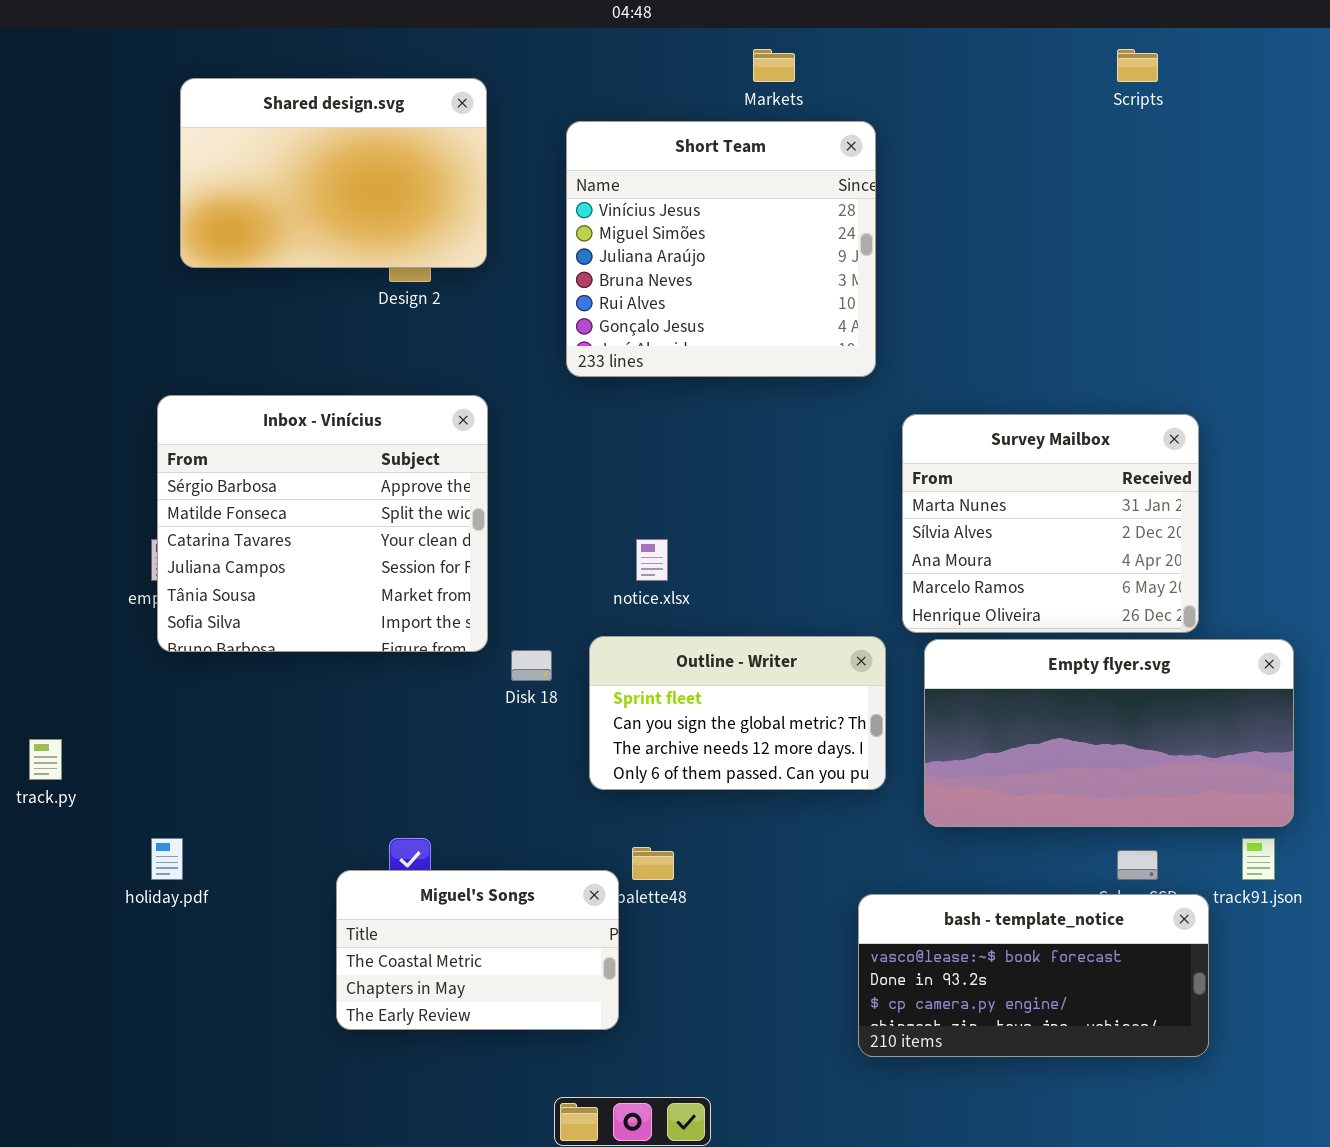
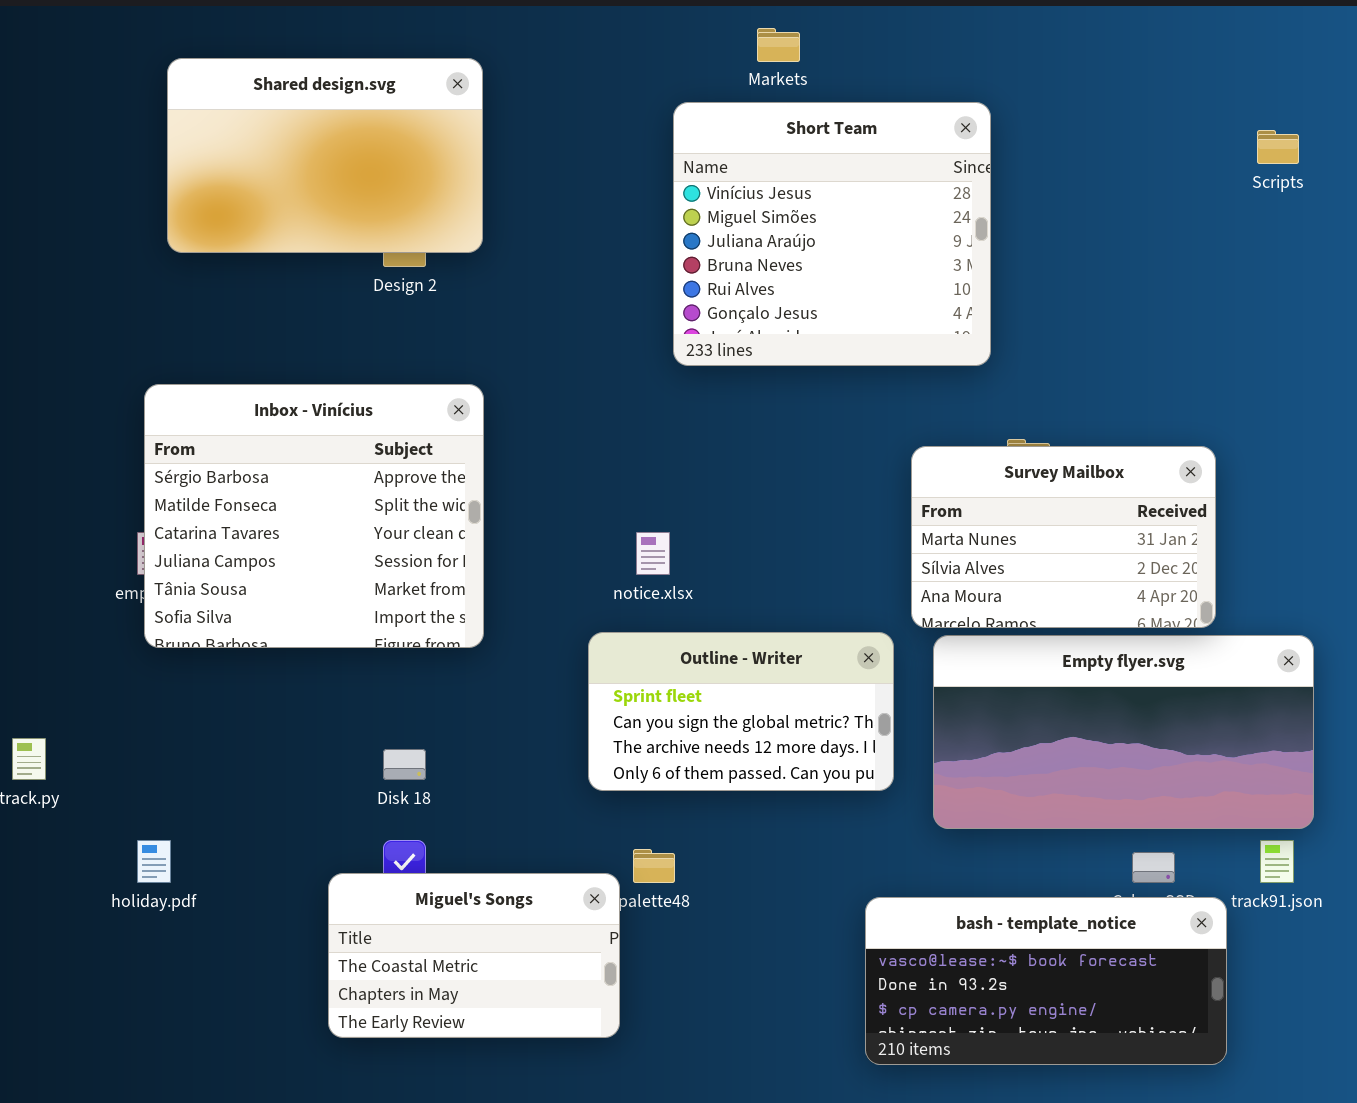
Scripts: [1117,49,1158,82] -> [1257,130,1299,164], moved
Short Team: [566,121,876,377] -> [673,102,991,366], moved
Survey Mailbox: [902,414,1199,633] -> [911,446,1216,628], resized
Disk 18: [511,650,552,681] -> [383,749,426,780], moved

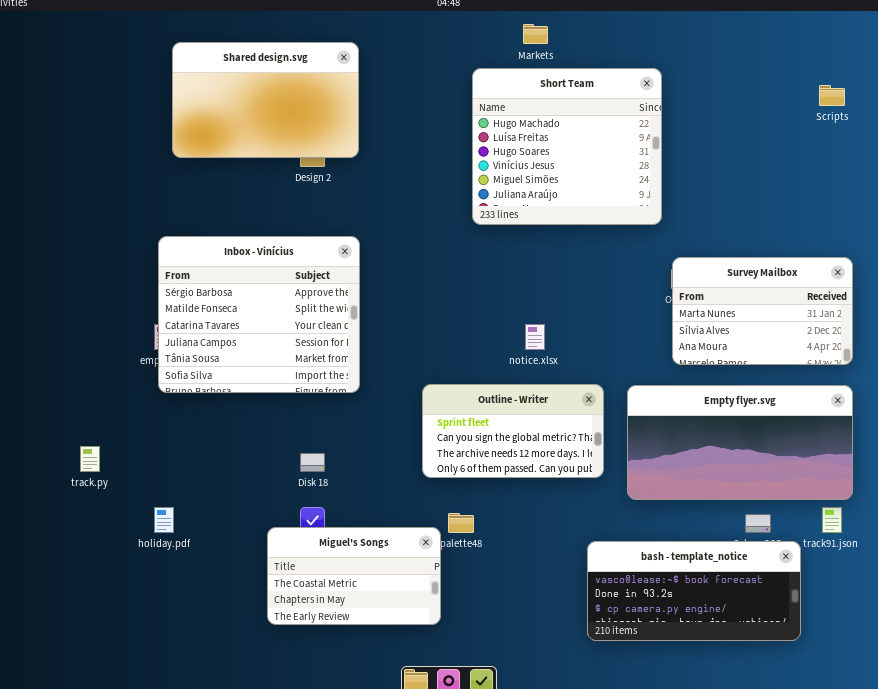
Short Team: [673,102,991,366] -> [472,68,662,225], scrolled up 3 rows
Survey Mailbox: [911,446,1216,628] -> [672,257,853,365], moved
notice.xlsx: [636,532,670,575] -> [525,324,545,350], moved

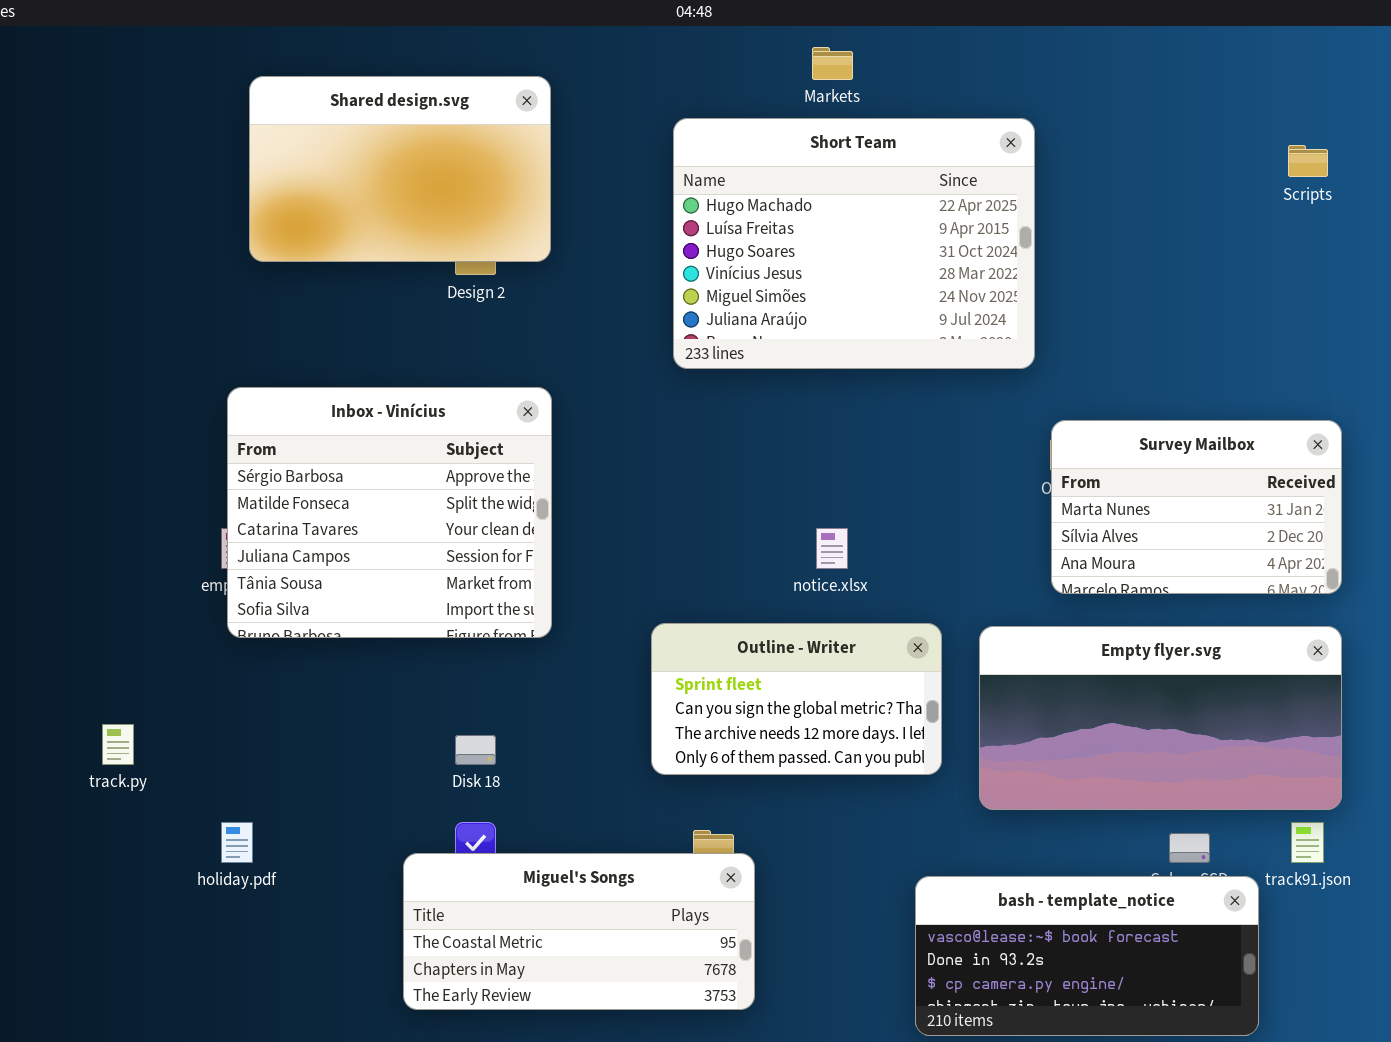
Short Team: [472,68,662,225] -> [673,118,1035,369], resized
Miguel's Songs: [267,527,441,625] -> [403,853,755,1010], resized

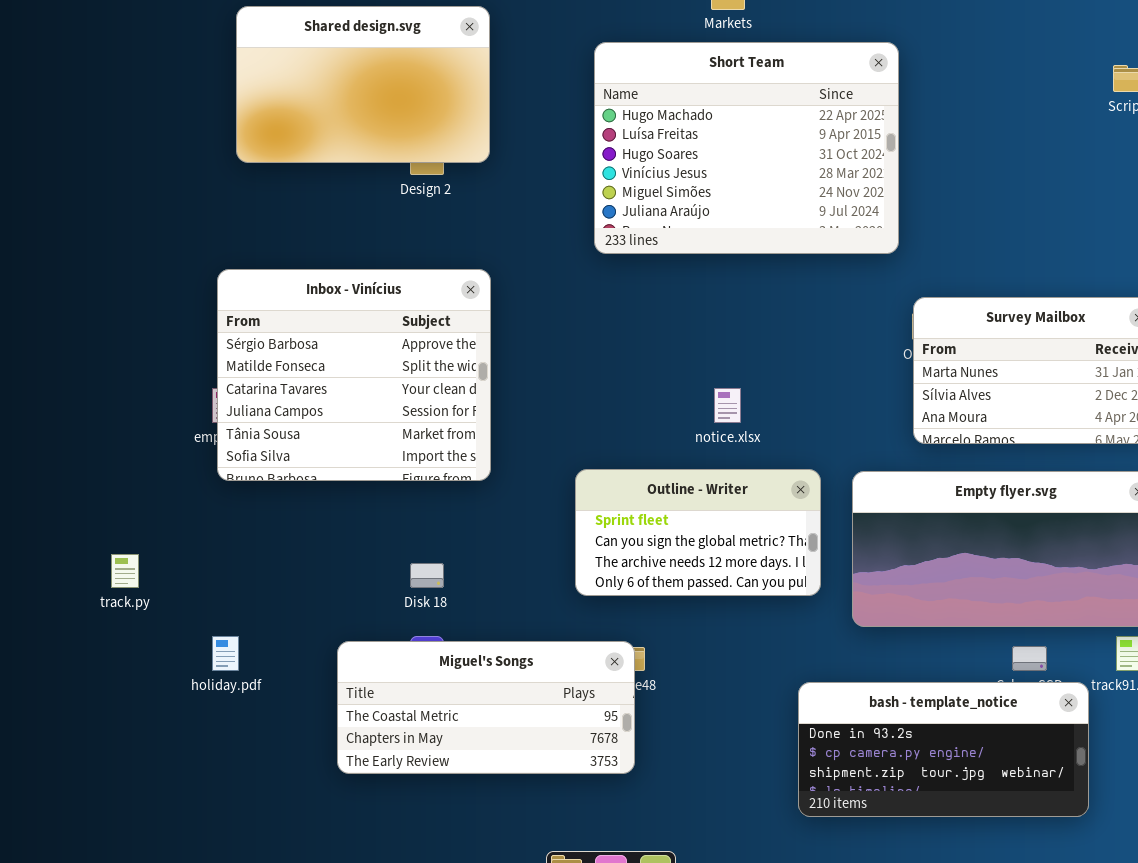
Miguel's Songs: [403,853,755,1010] -> [337,641,635,774], moved
bash - template_notice: [915,876,1259,1036] -> [798,682,1089,817], scrolled down 1 row

